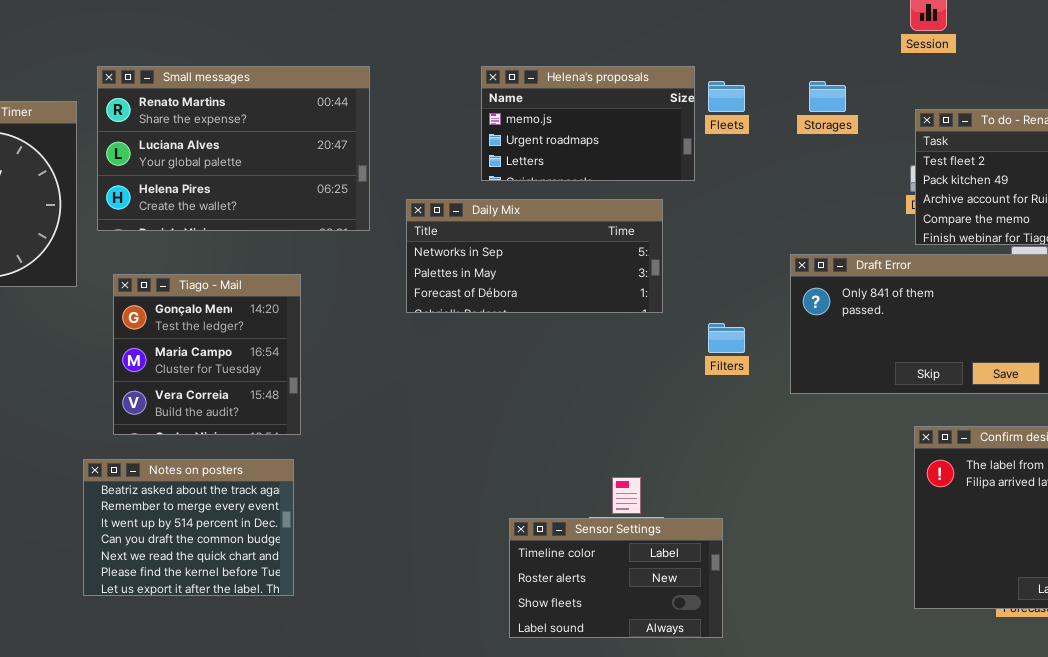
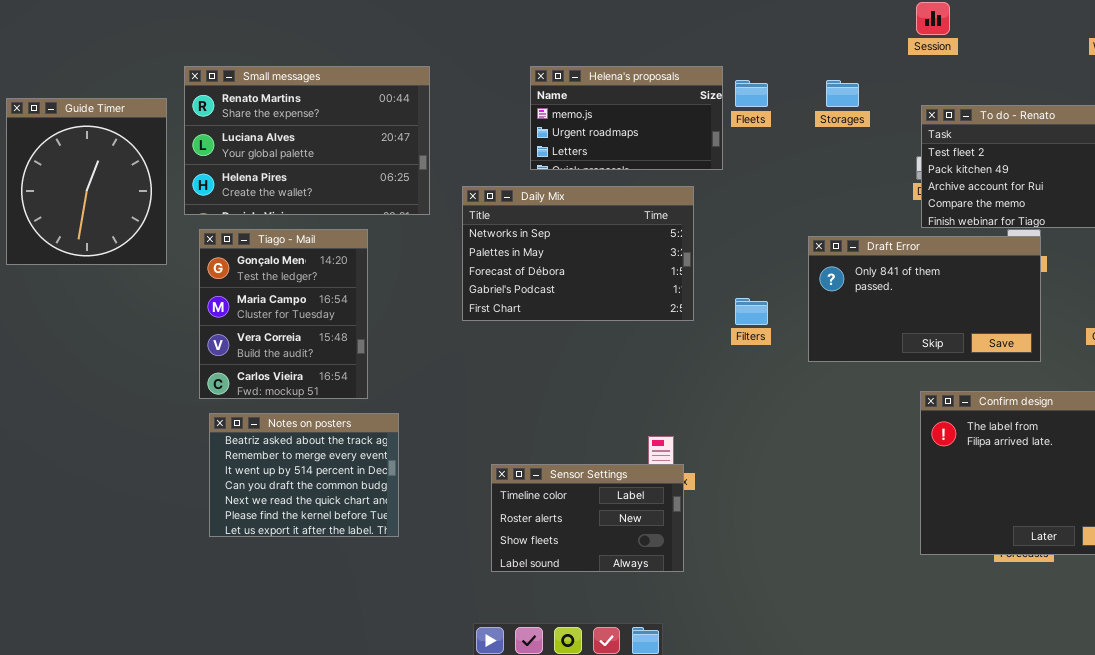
Daily Mix: [406,199,663,313] -> [462,186,694,321], resized
Tiago - Mail: [113,274,301,435] -> [199,229,368,399], resized
Notes on posters: [83,459,294,596] -> [209,413,399,537], moved
Sensor Settings: [509,518,723,638] -> [491,464,684,572], moved

